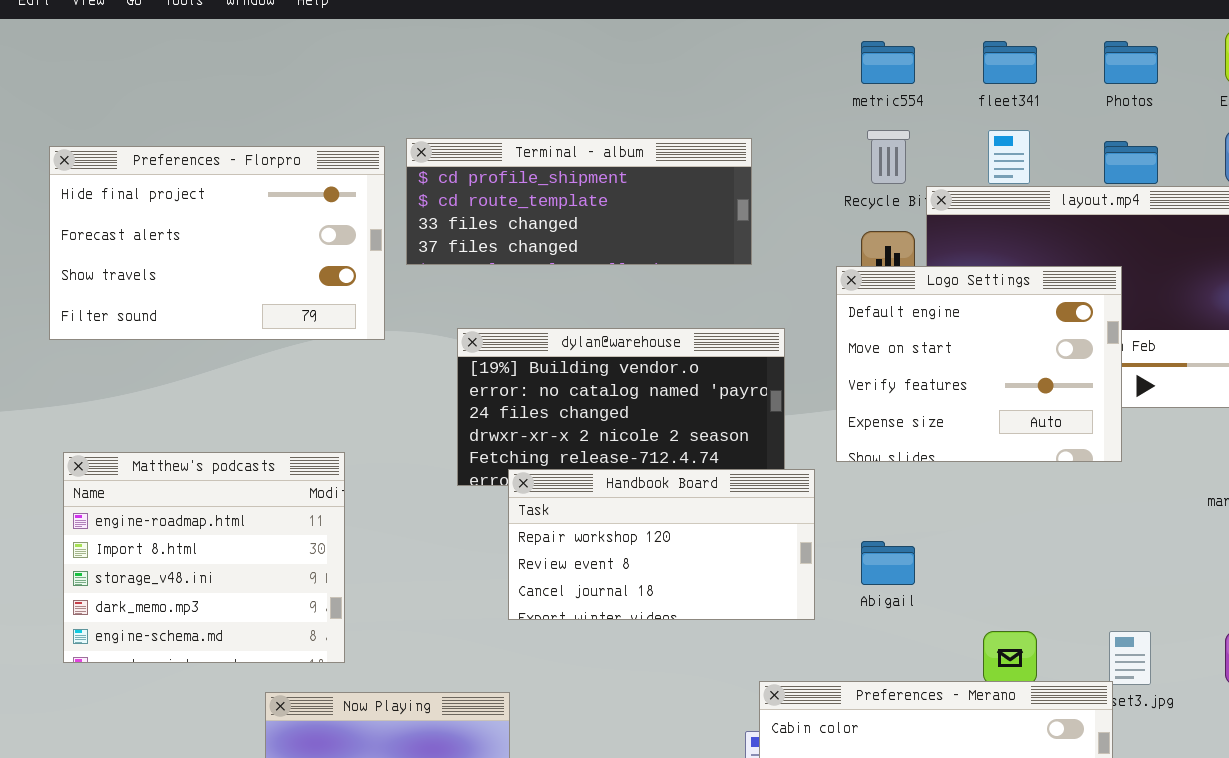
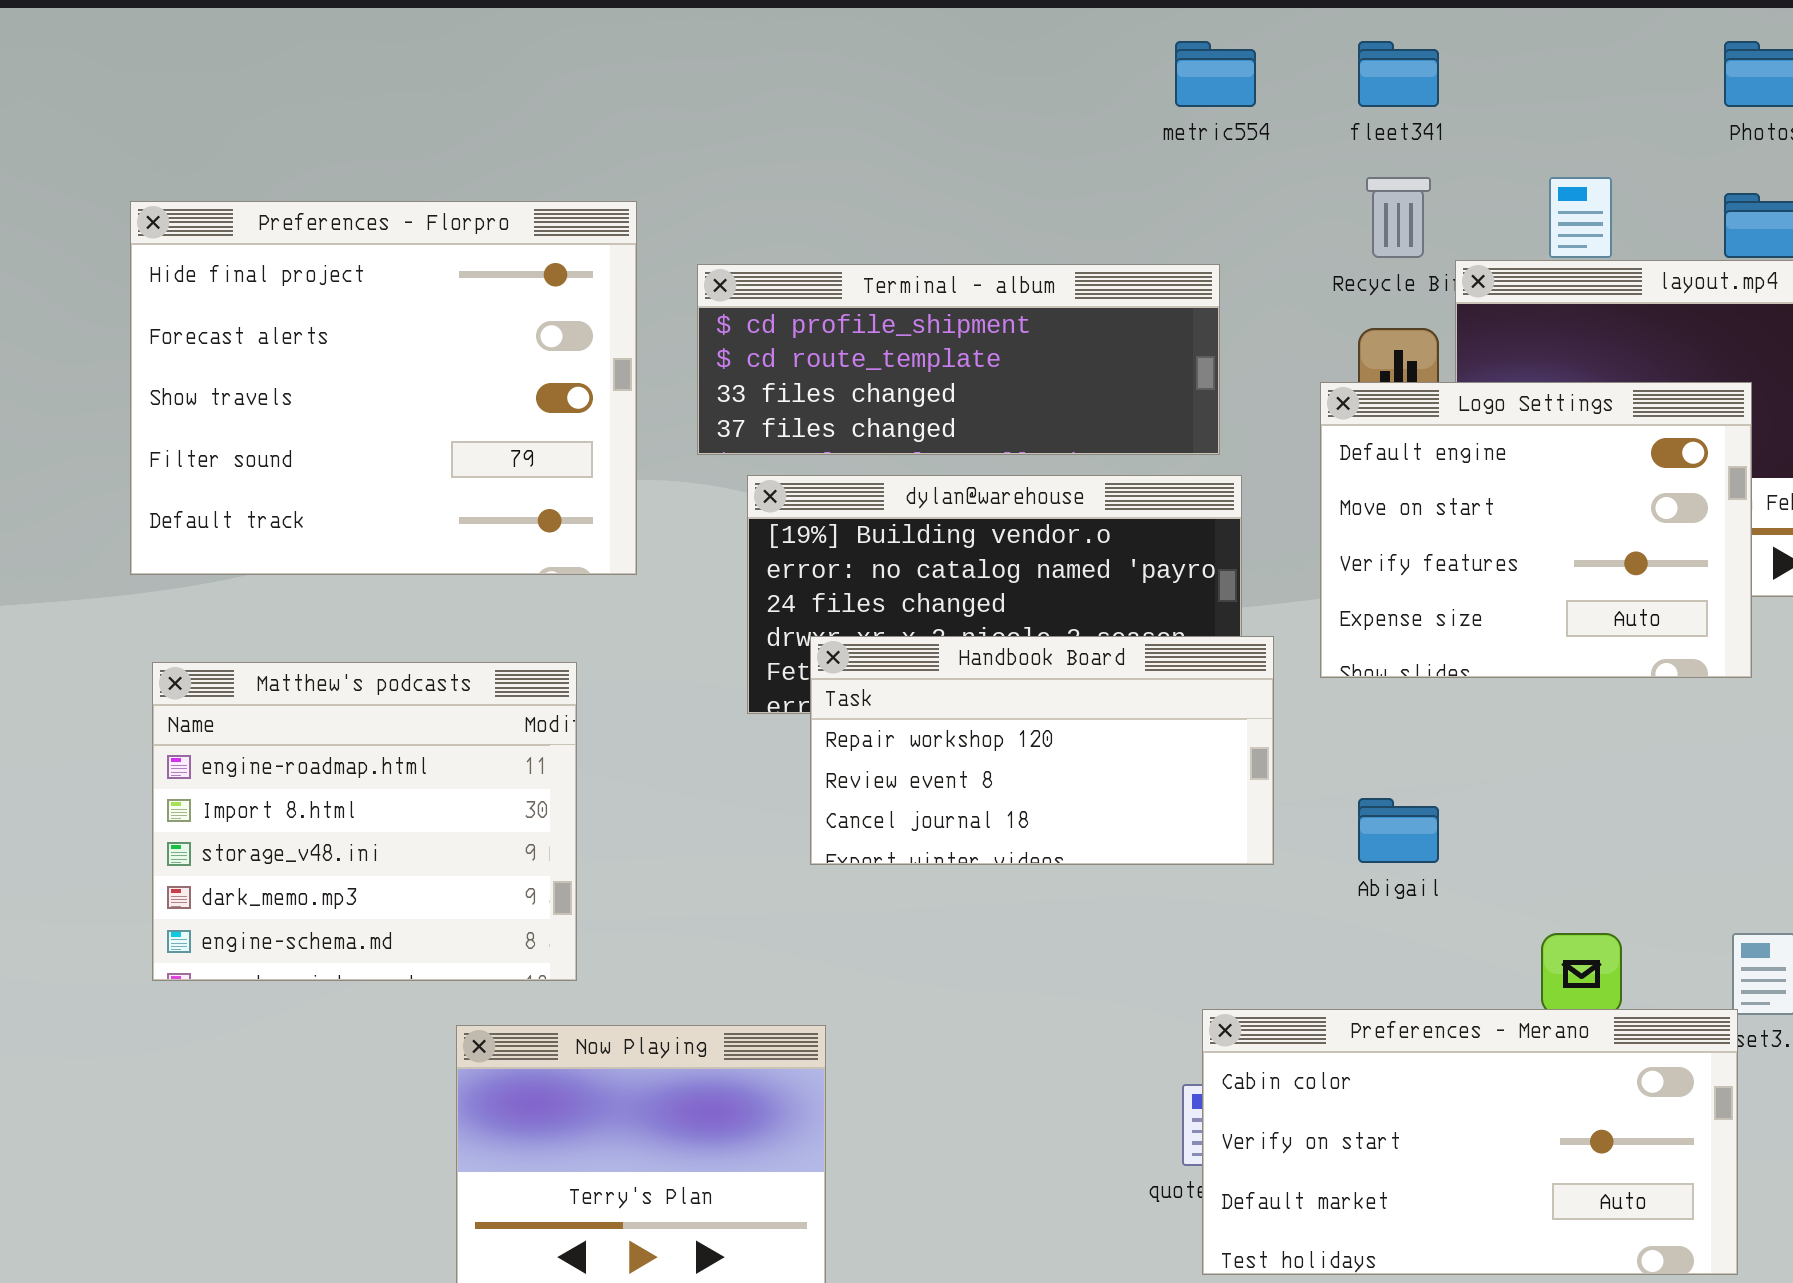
metric554: [861,41,915,84] -> [1175,41,1256,107], moved
fleet341: [983,41,1037,84] -> [1358,41,1439,107], moved
Terminal - album: [406,138,752,265] -> [697,264,1220,455], moved
Preferences - Florpro: [49,146,385,340] -> [130,201,637,575], resized
Handbook Board: [508,469,815,620] -> [810,636,1274,865], moved

